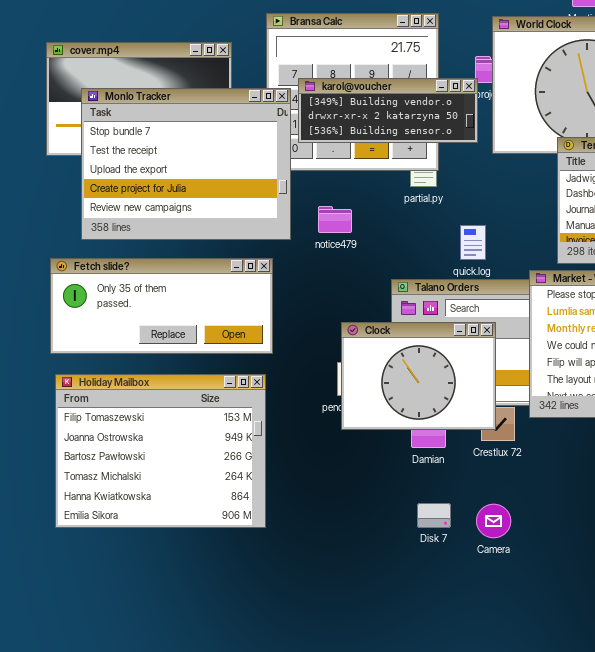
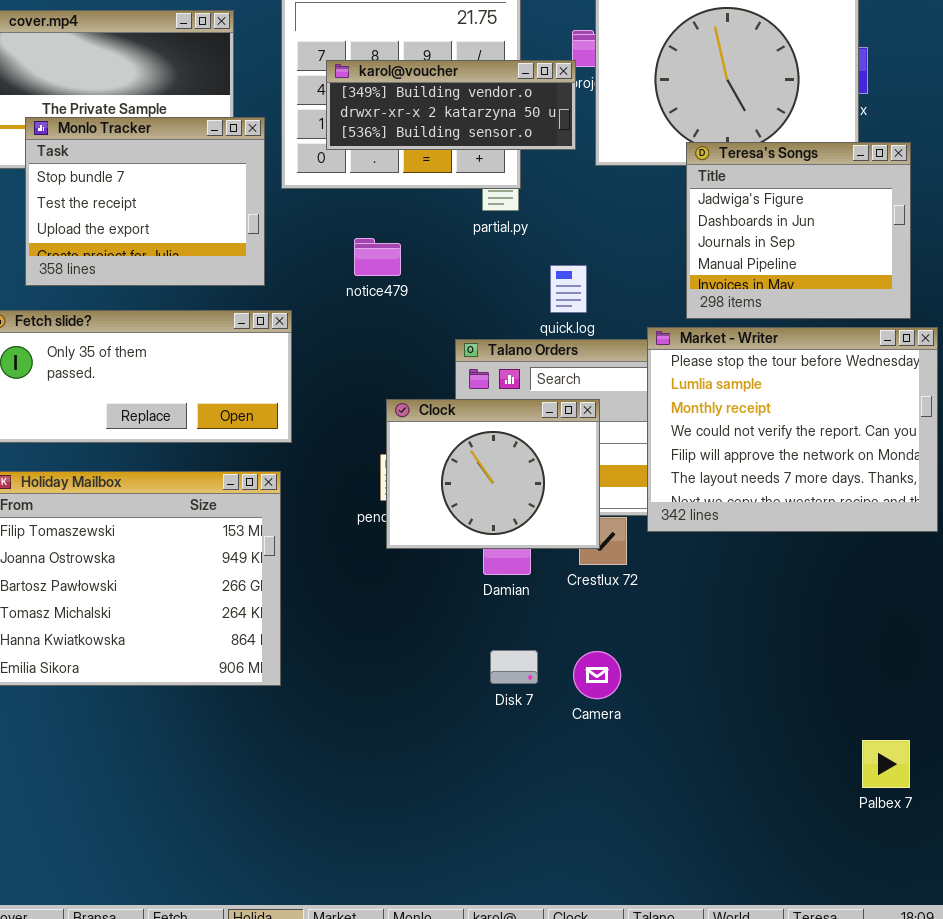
Monlo Tracker: [81,88,291,240] -> [25,117,265,286], resized

